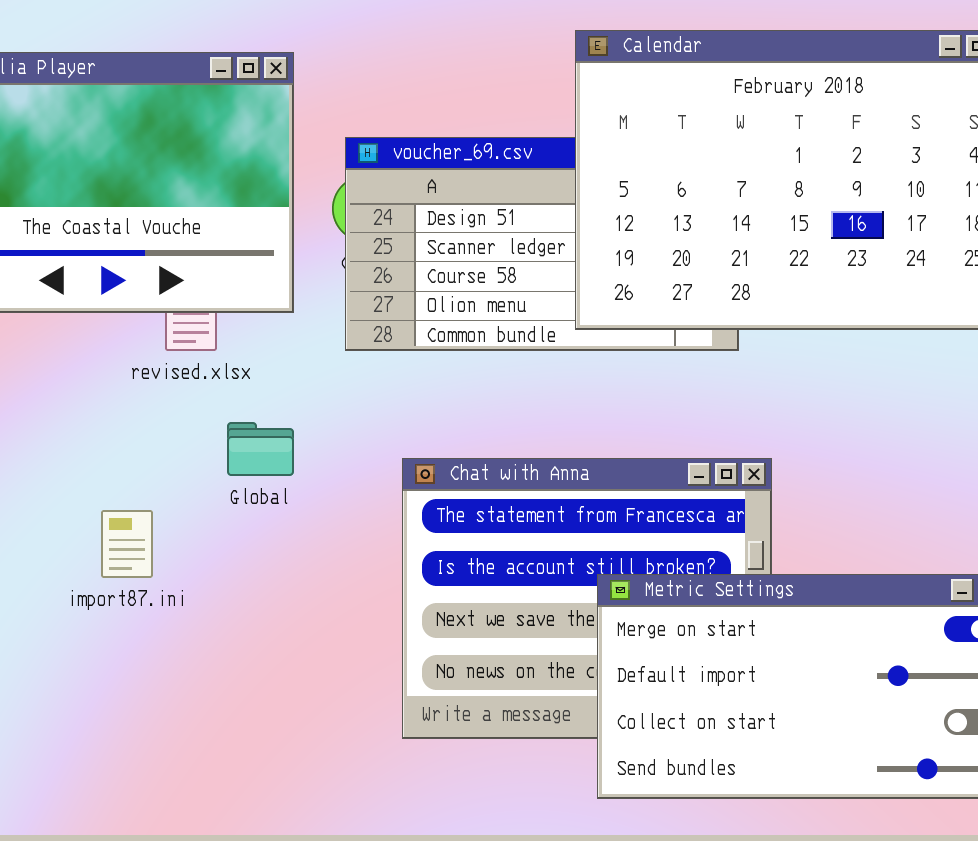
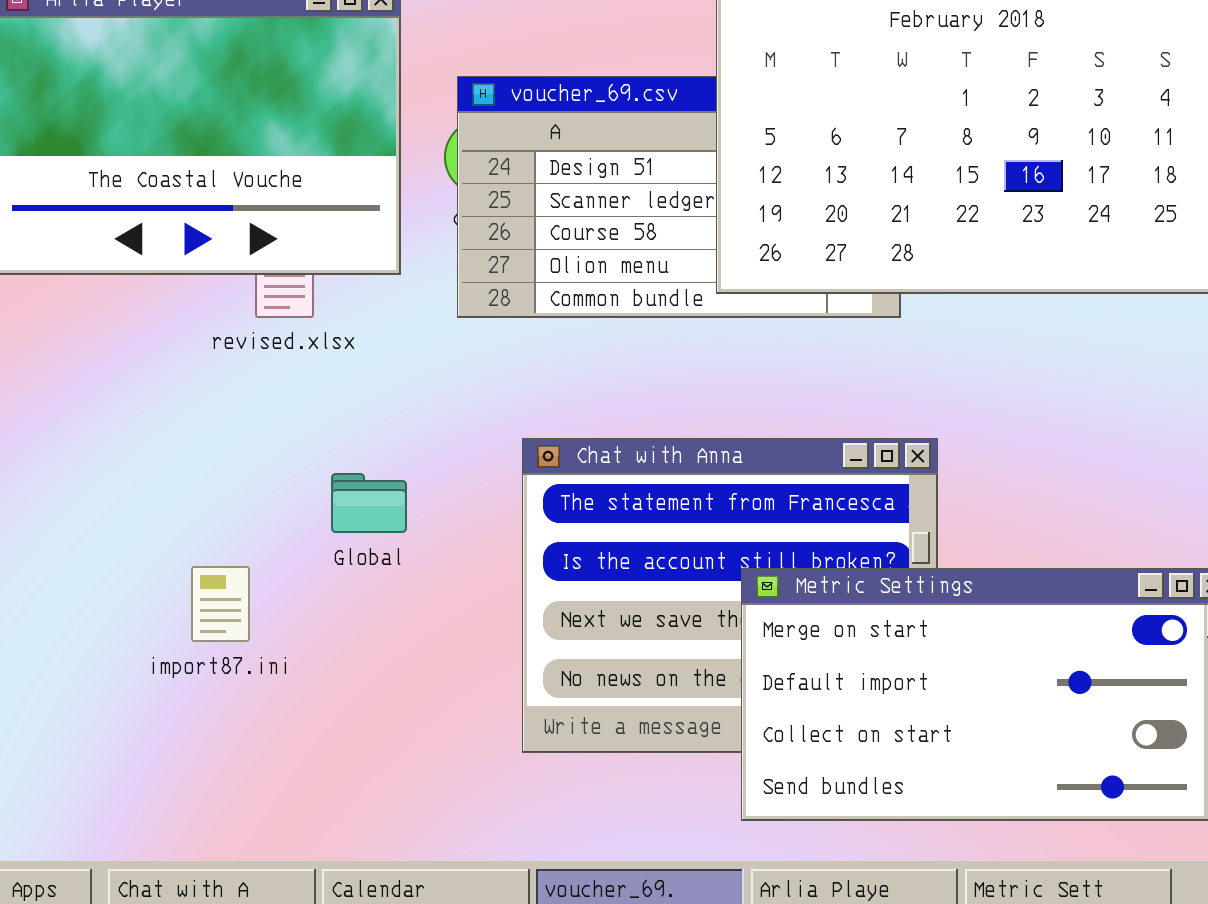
Global: [227,422,294,476] -> [331,473,407,533], moved
import87.ini: [101,510,153,578] -> [191,566,250,642], moved

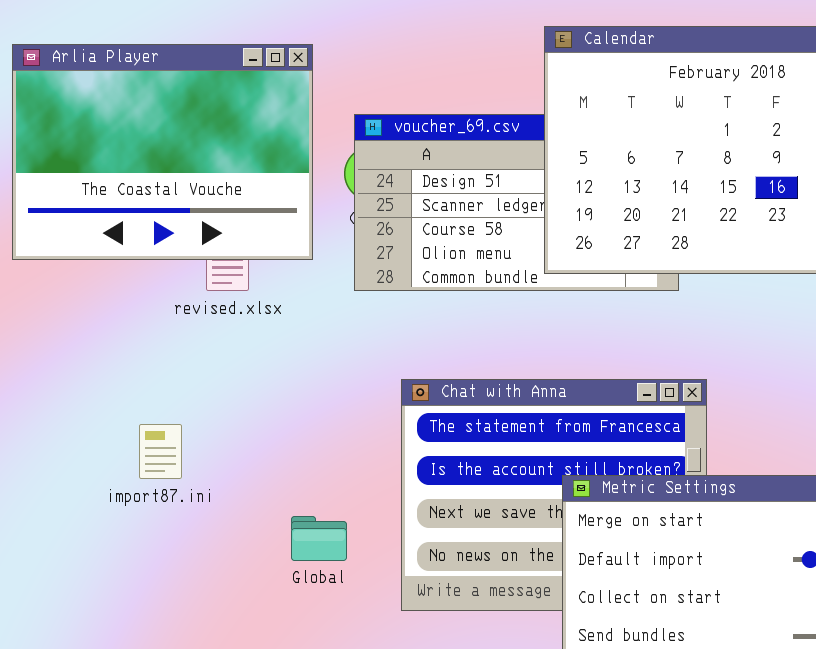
Global: [331,473,407,533] -> [291,516,347,561], moved
import87.ini: [191,566,250,642] -> [139,424,182,479], moved

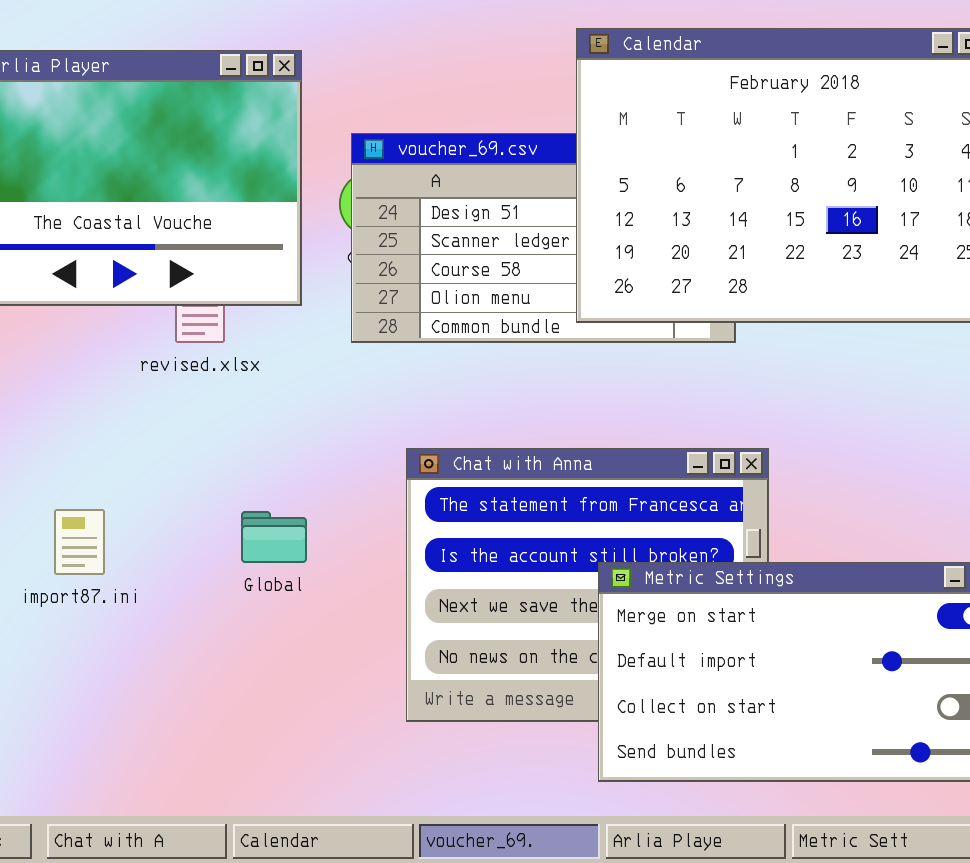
import87.ini: [139,424,182,479] -> [54,509,105,575], moved
Global: [291,516,347,561] -> [241,511,307,563], moved

